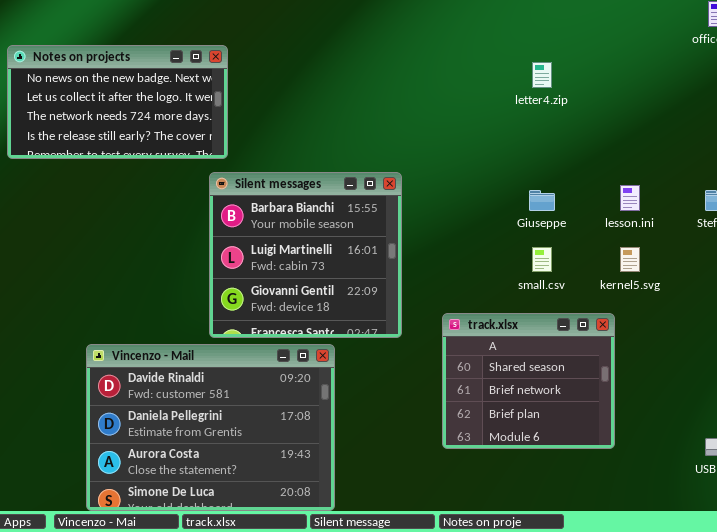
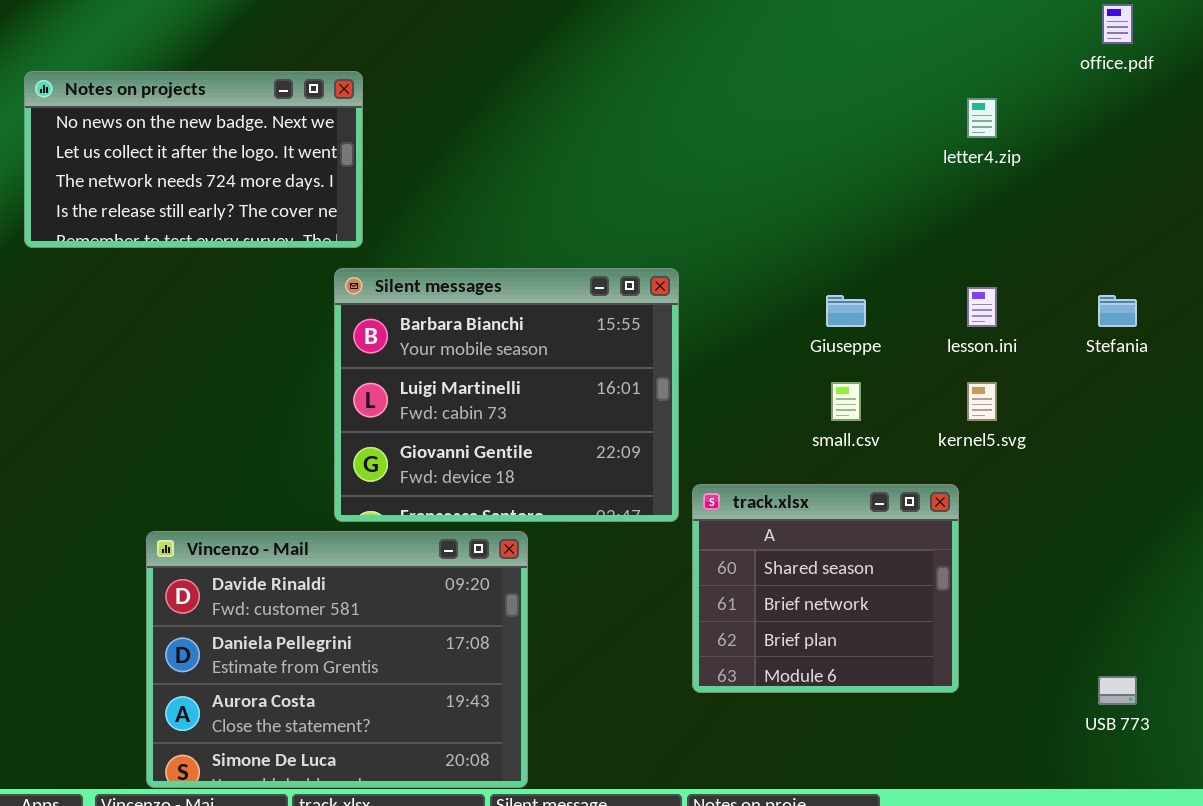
letter4.zip: [532,62,552,88] -> [967,98,997,138], moved
Silent messages: [209,172,402,338] -> [334,268,679,522], resized

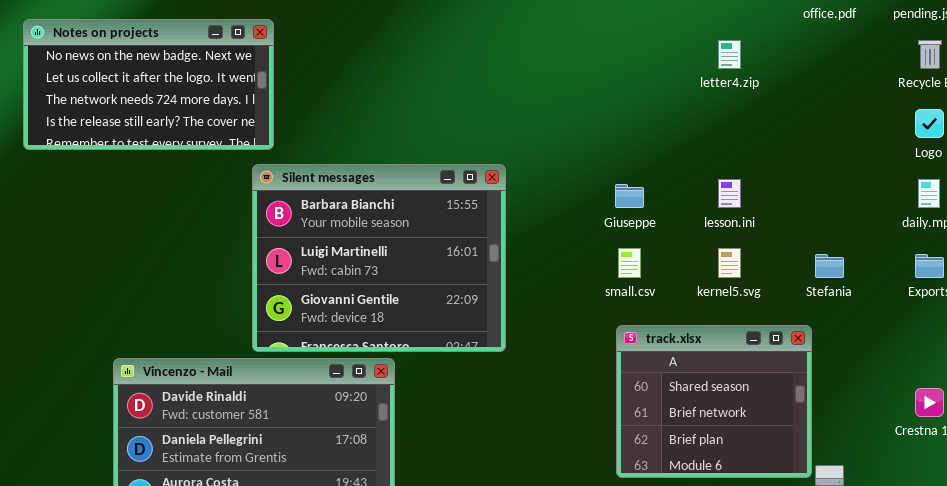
Stefania: [1098,295,1137,327] -> [815,254,844,278], moved
track.xlsx: [692,484,959,693] -> [616,325,812,478], moved

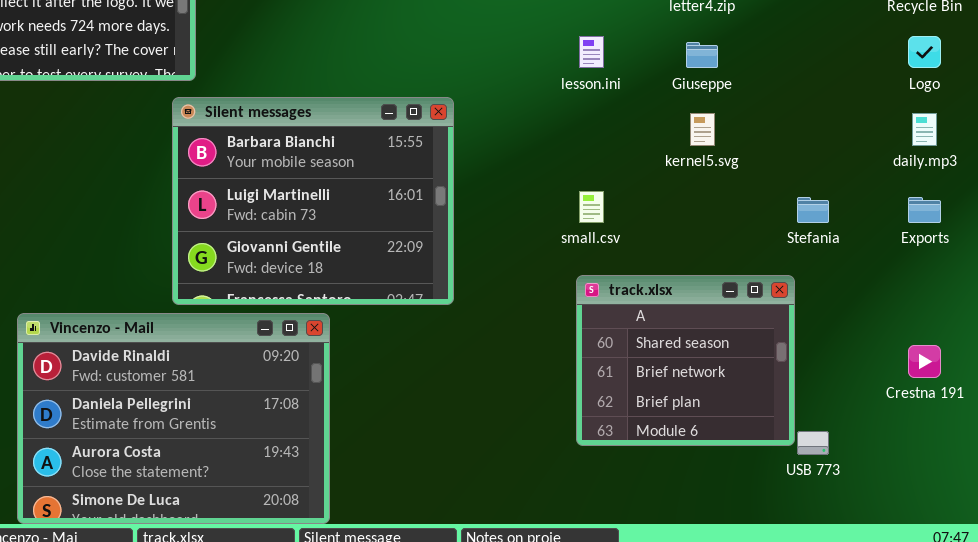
lesson.ini: [718,179,741,208] -> [579,36,604,68], moved
Giuseppe: [615,184,644,208] -> [686,42,718,68], moved
kernel5.svg: [718,248,741,278] -> [690,113,715,146], moved

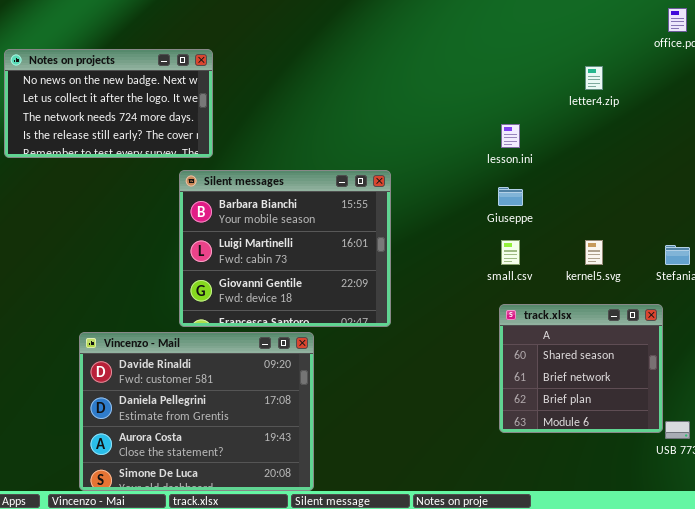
Giuseppe: [686,42,718,68] -> [498,187,523,206], moved
Silent messages: [172,97,454,305] -> [179,170,391,327], moved
kernel5.svg: [690,113,715,146] -> [585,240,603,265], moved

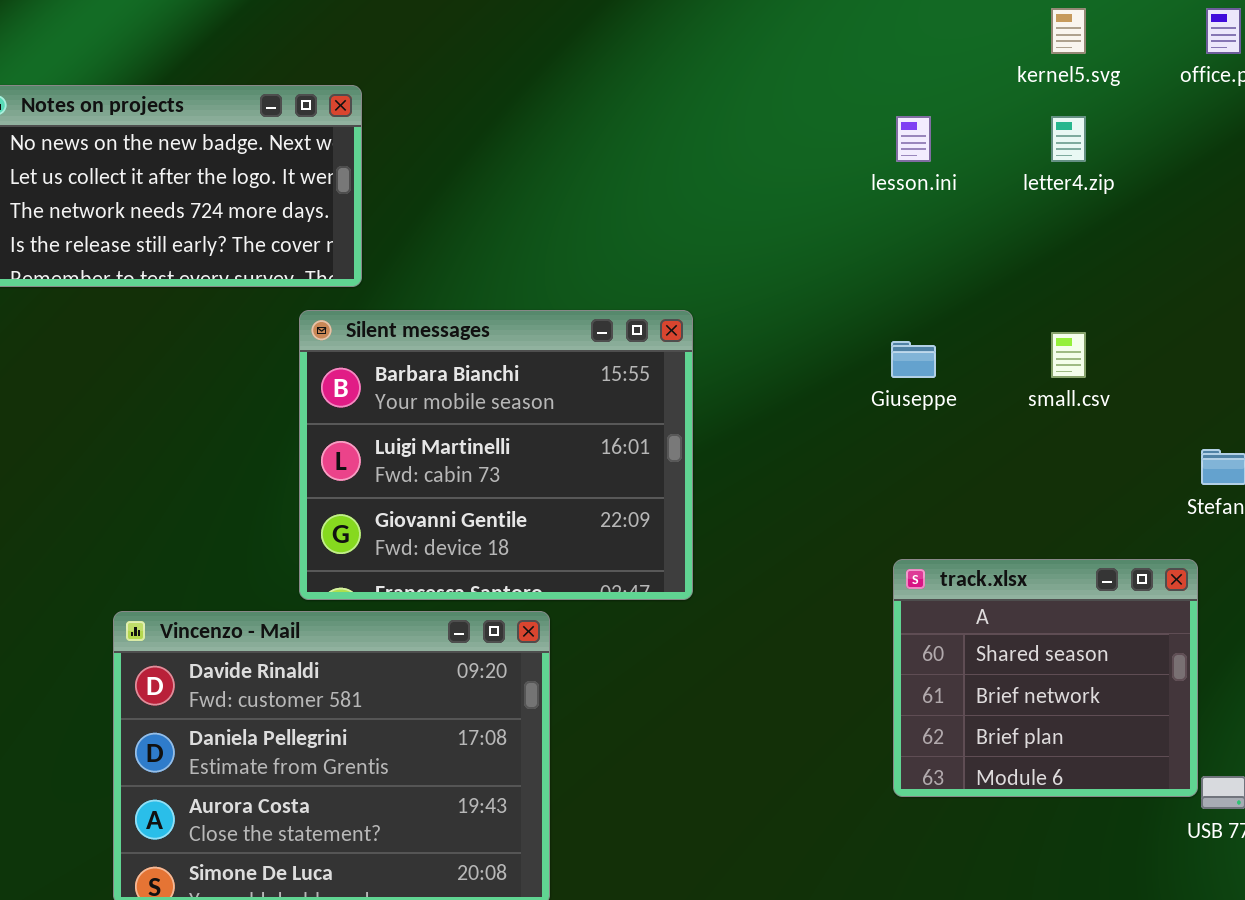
lesson.ini: [501,124,520,148] -> [896,116,931,162], moved
small.csv: [501,240,520,265] -> [1051,332,1086,378], moved
kernel5.svg: [585,240,603,265] -> [1051,8,1086,54], moved

